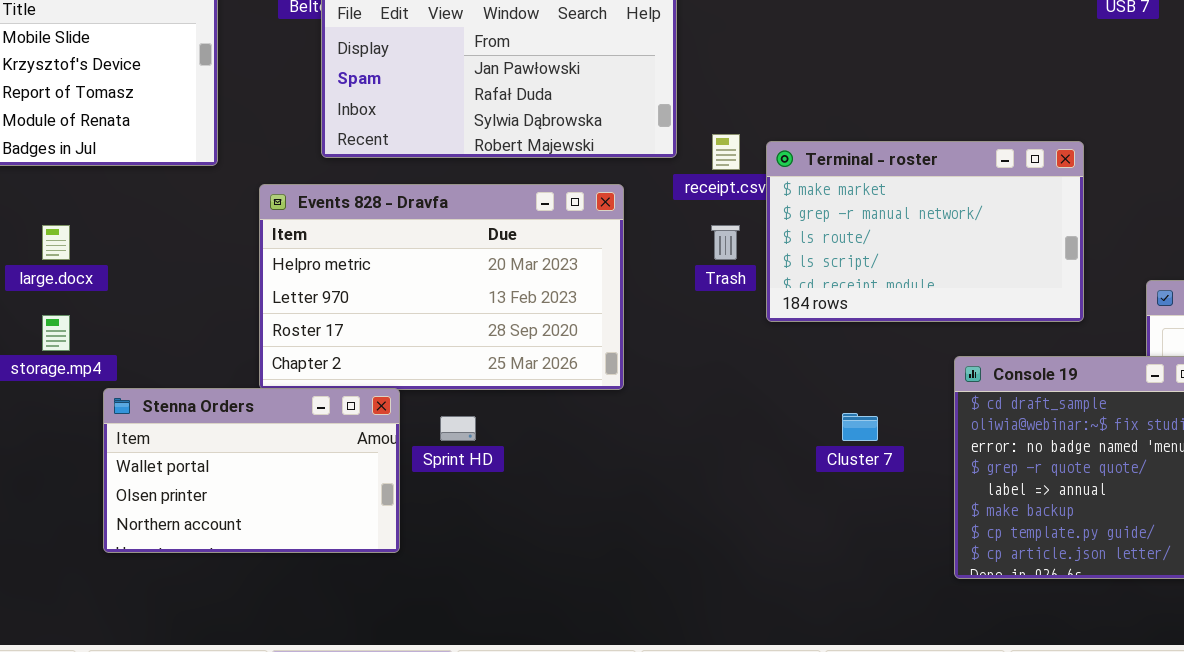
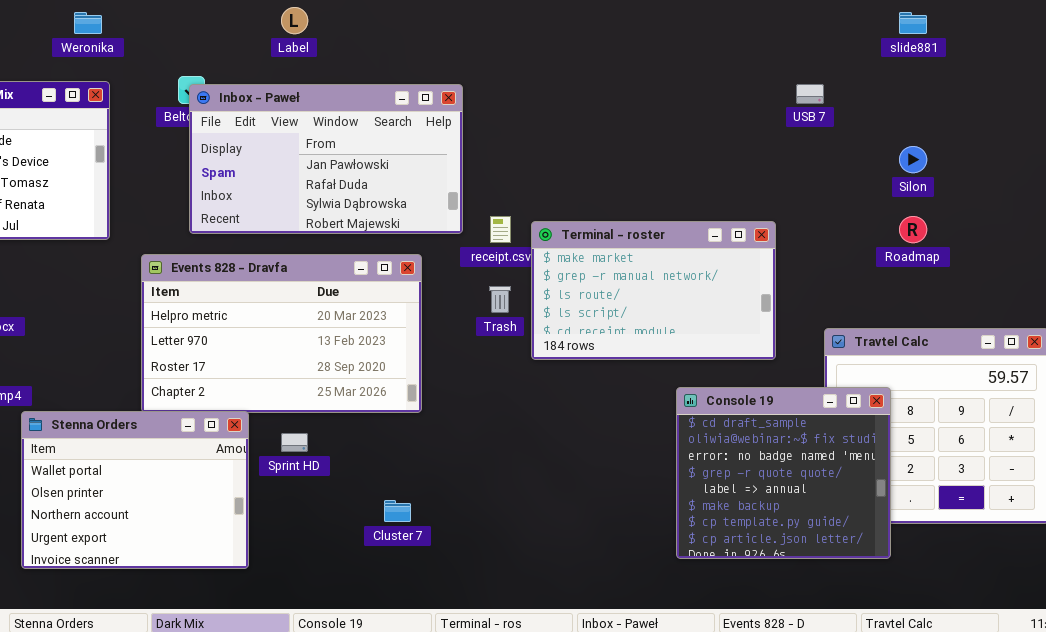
Stenna Orders: [103,388,400,553] -> [21,411,249,569], resized
Cluster 7: [842,413,878,441] -> [384,500,411,522], moved

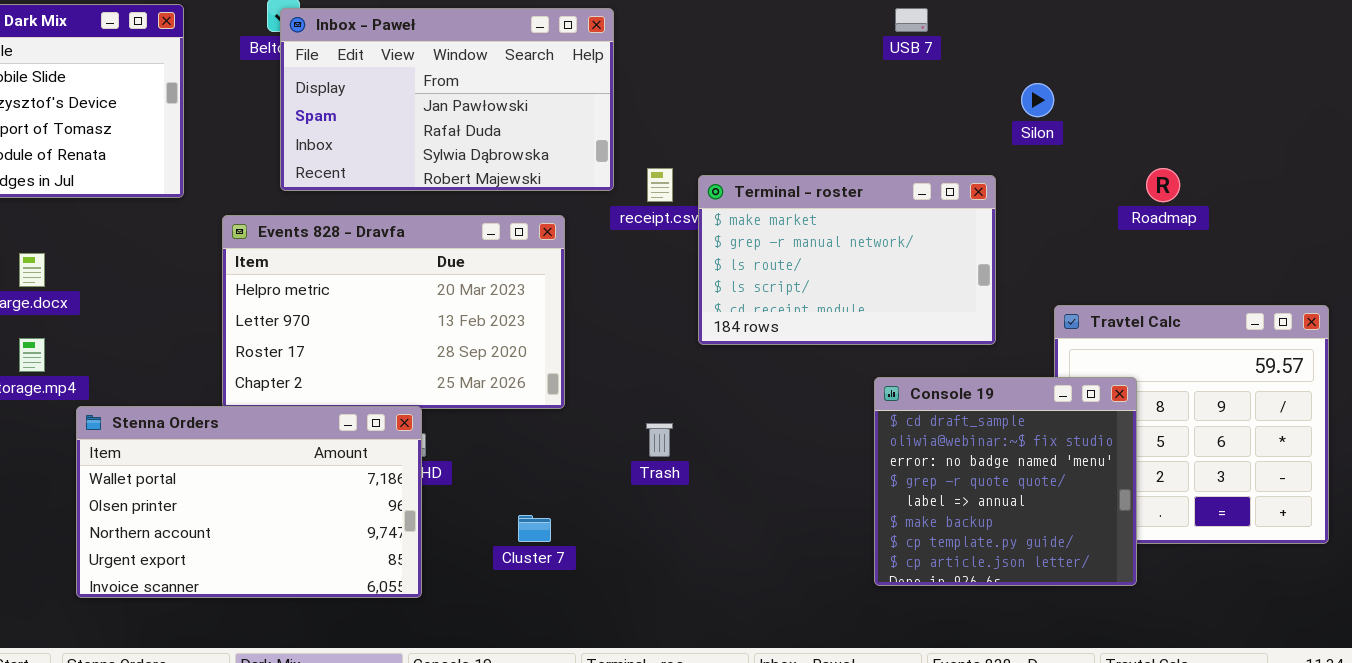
USB 7: [796,84,824,104] -> [895,8,928,32], moved
Silon: [899,146,927,173] -> [1021,83,1054,117], moved
Trash: [489,286,511,313] -> [646,423,673,457], moved
Stenna Orders: [21,411,249,569] -> [76,406,422,598], resized

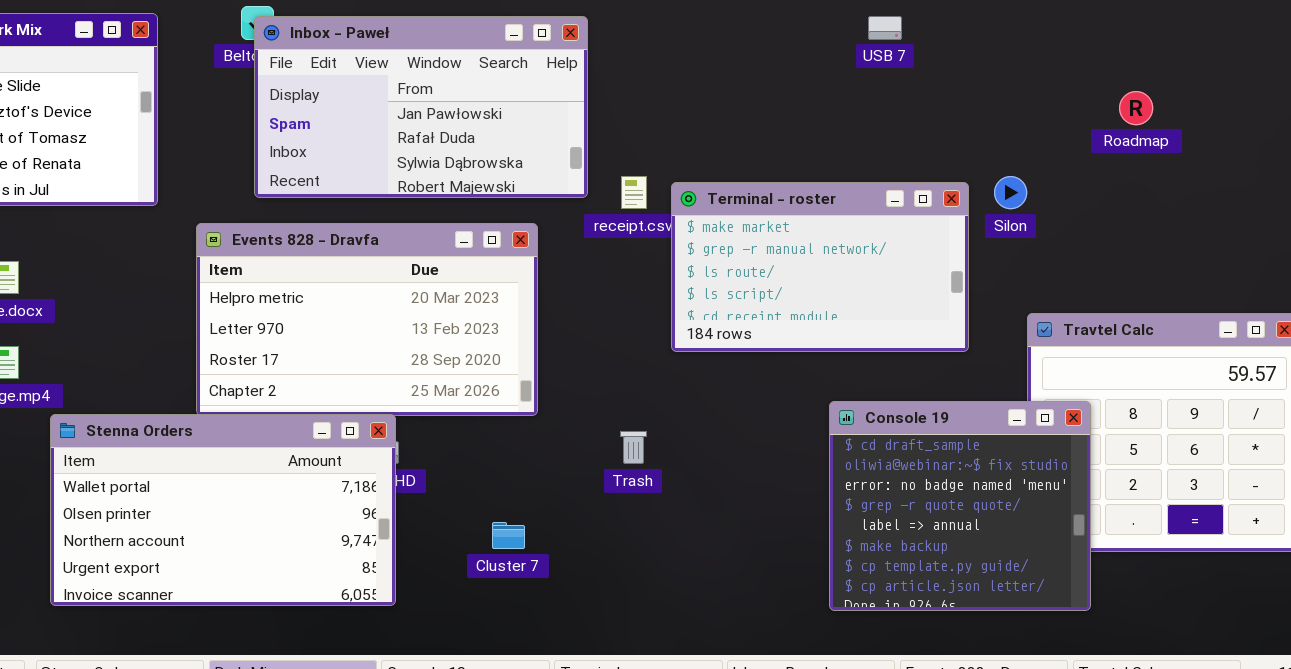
Silon: [1021,83,1054,117] -> [994,176,1027,209], moved
Roadmap: [1146,168,1180,202] -> [1119,91,1153,125], moved
Console 19: [874,377,1137,586] -> [829,401,1091,611], moved

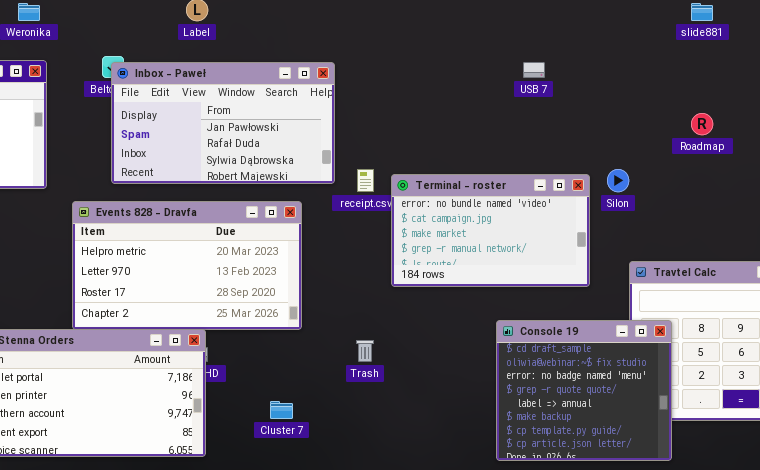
Terminal - roster: [671,182,969,352] -> [391,174,590,287], scrolled up 2 rows

